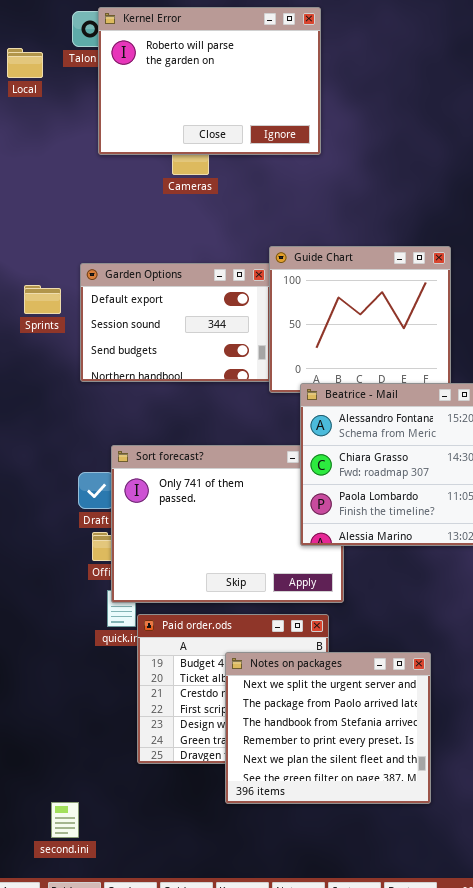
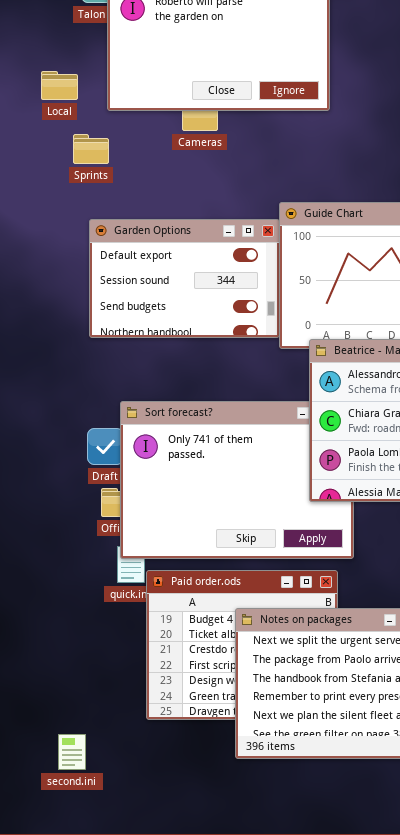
Local: [7,48,43,78] -> [41,71,78,100], moved
Sprints: [24,285,61,314] -> [73,134,109,164], moved
second.ini: [51,802,79,838] -> [58,734,86,770], moved

